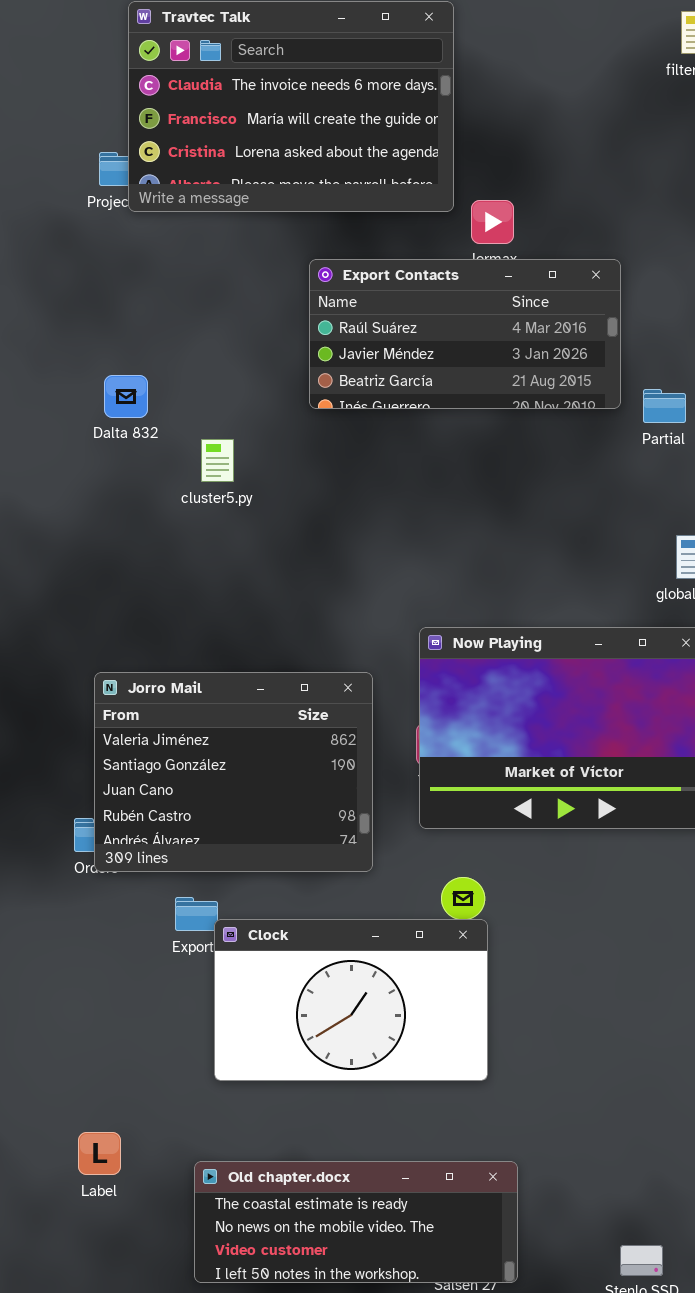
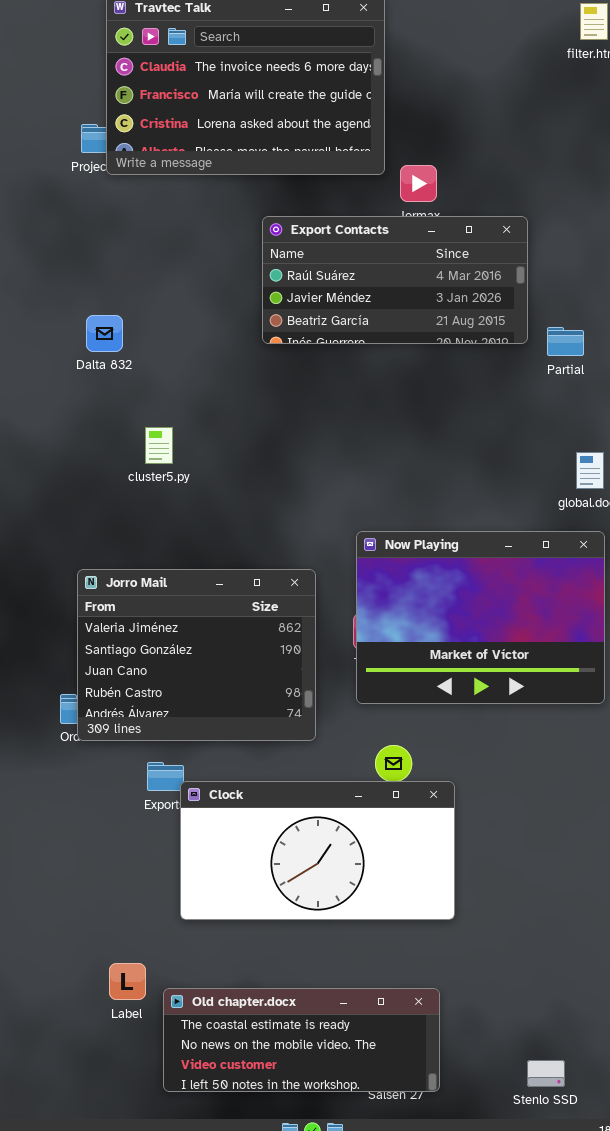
cluster5.py: [201,439,234,482] -> [145,427,173,464], moved
Clock: [214,919,488,1081] -> [180,781,455,920], resized
Label: [78,1132,121,1175] -> [109,963,146,1000], moved

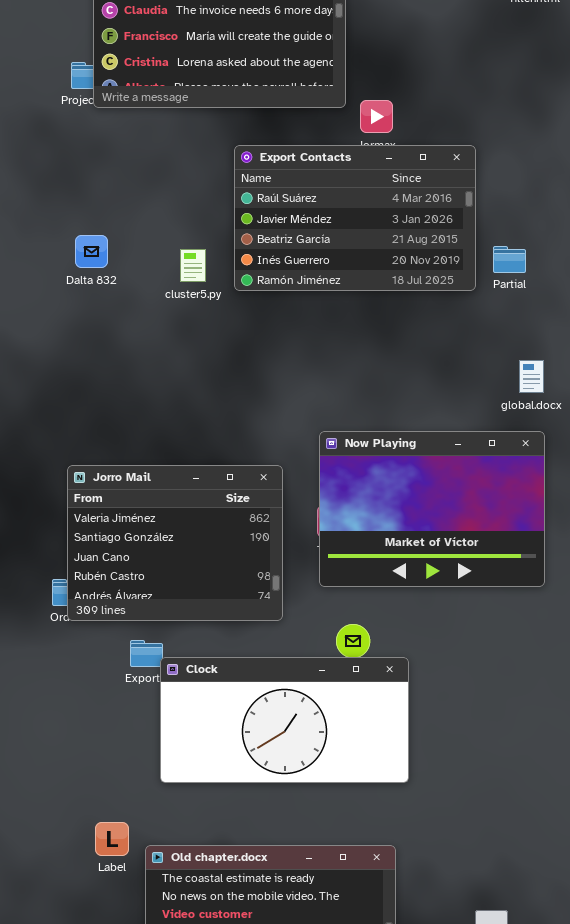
Export Contacts: [262,216,528,344] -> [234,145,476,291], resized
cluster5.py: [145,427,173,464] -> [180,249,206,282], moved

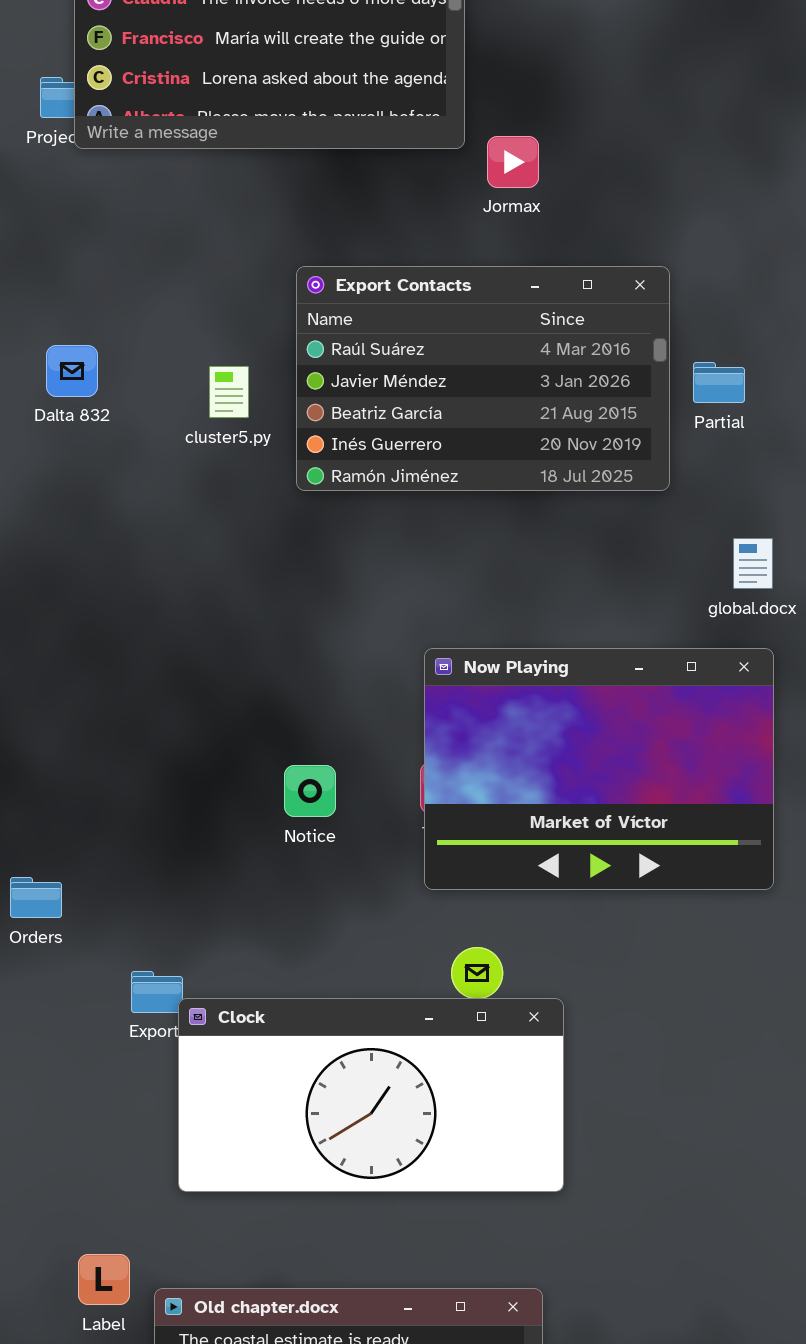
Export Contacts: [234,145,476,291] -> [296,266,670,491], moved
Jorro Mail: [67,465,283,621] -> none, closed

